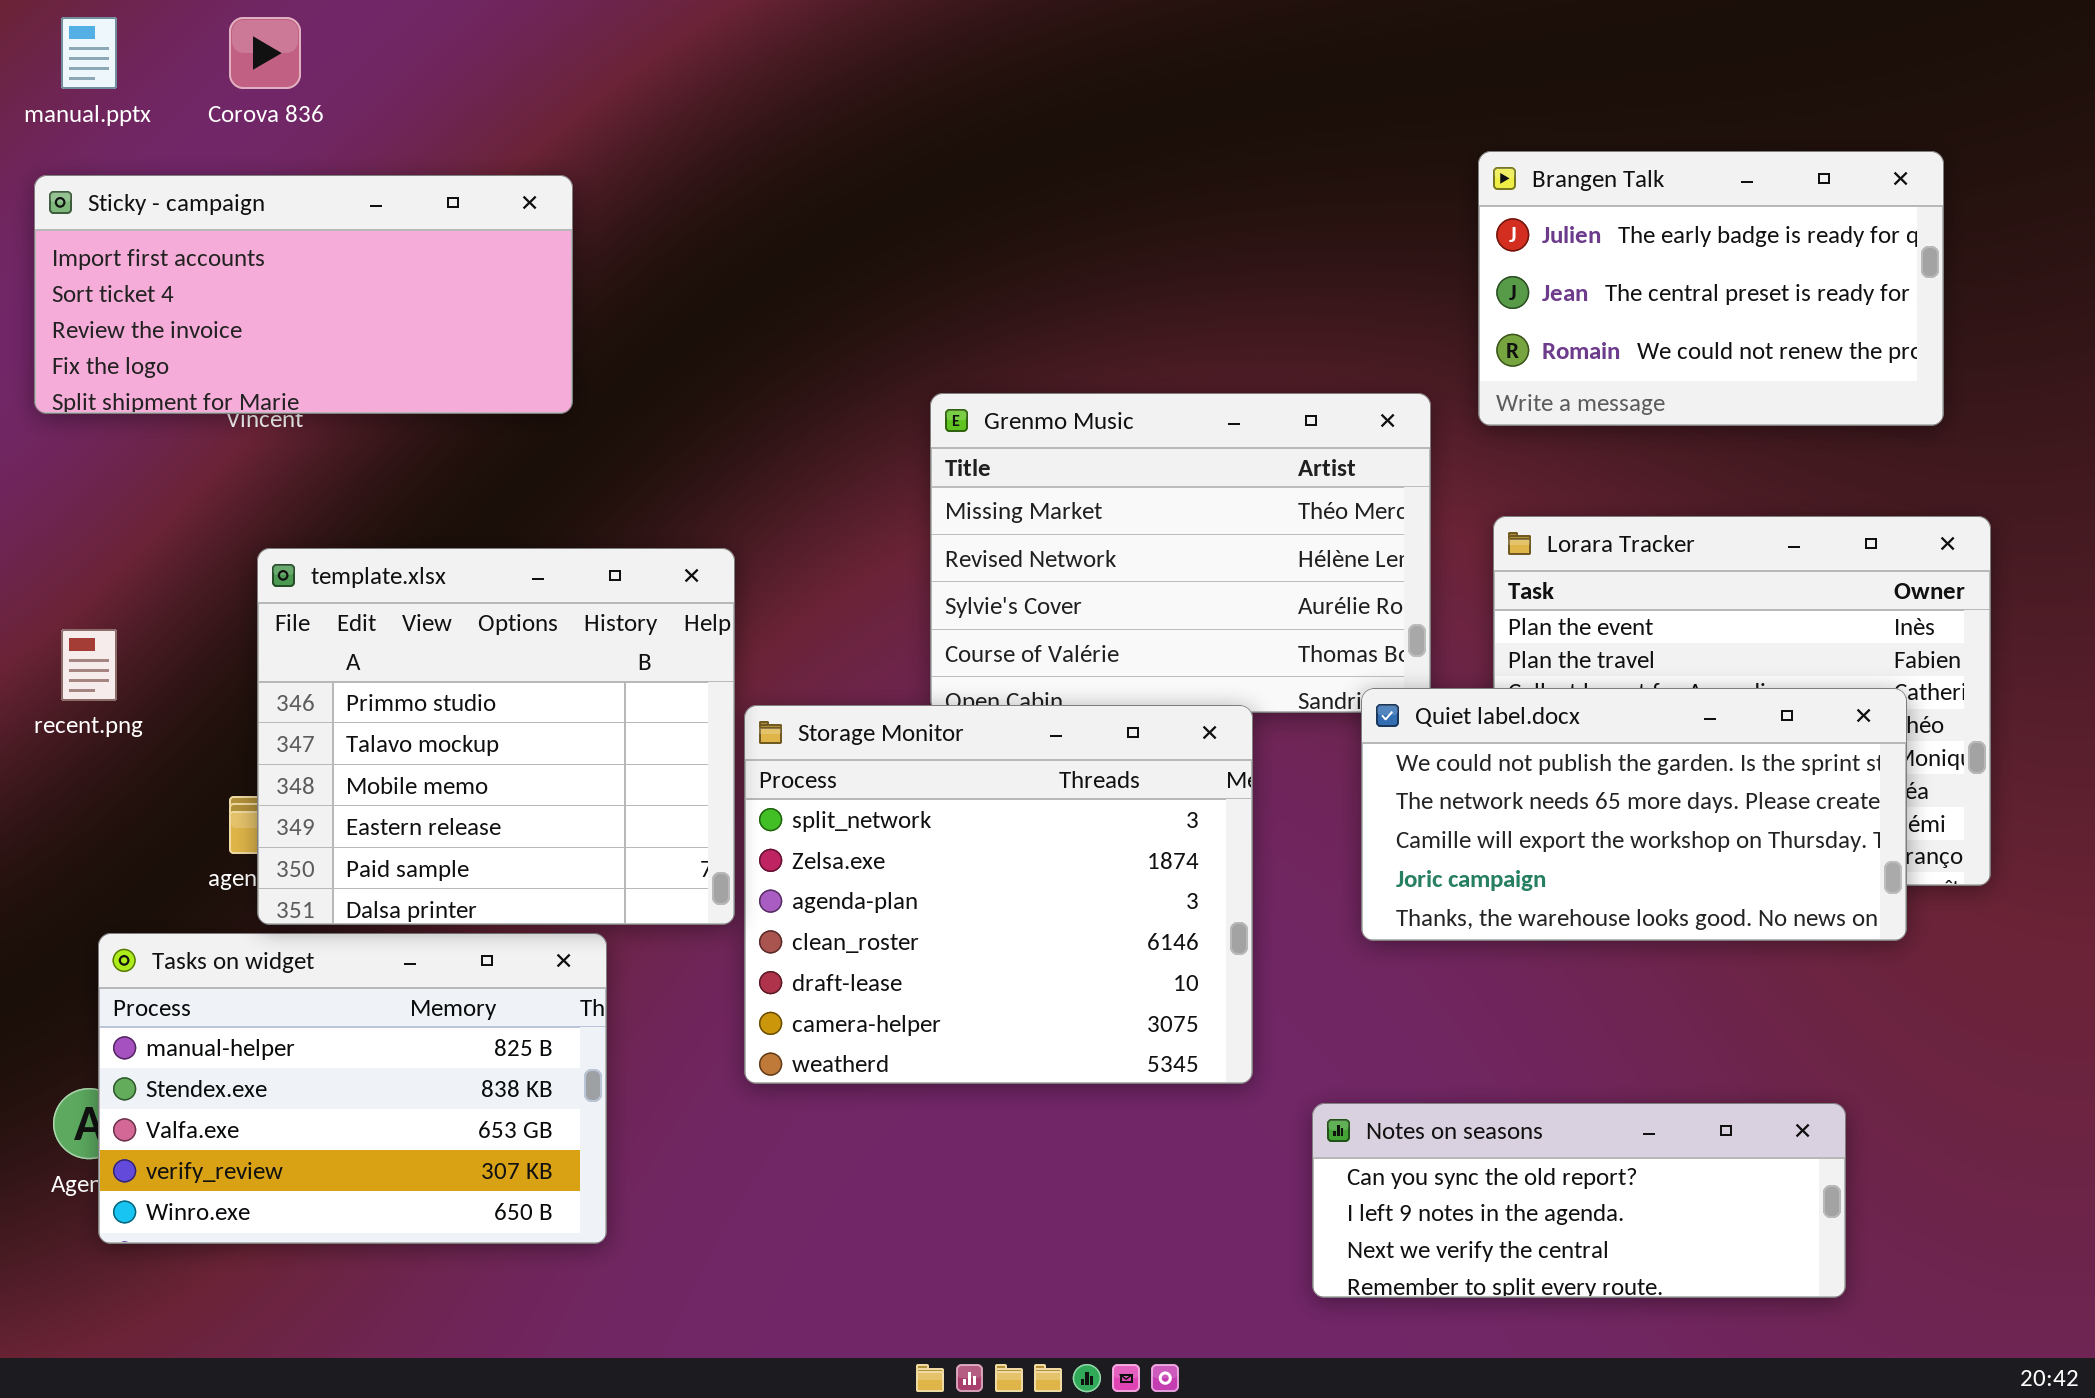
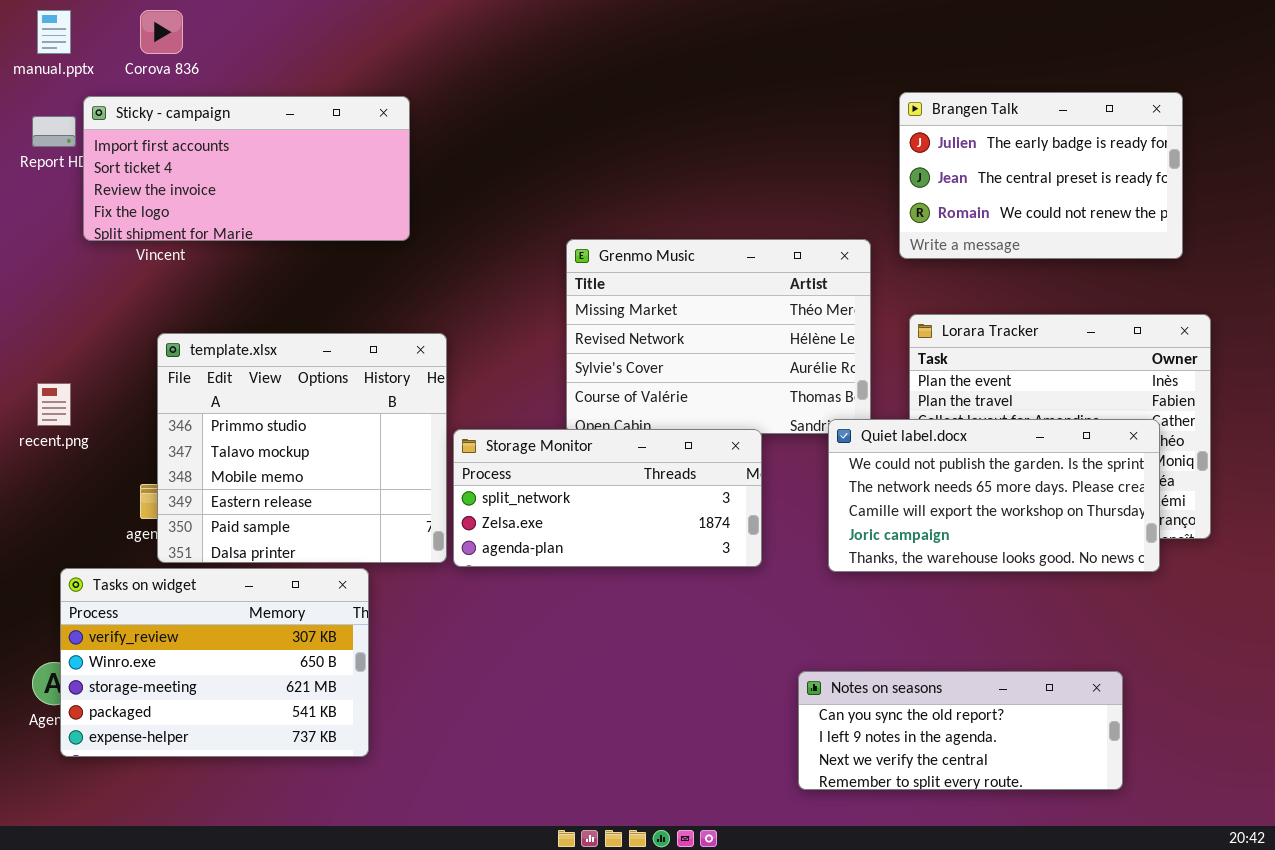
Sticky - campaign: [34,175,573,414] -> [83,96,410,241], moved
Storage Monitor: [744,705,1253,1084] -> [453,429,762,567], resized
Tasks on widget: [98,933,607,1244] -> [60,568,369,757], scrolled down 3 rows

